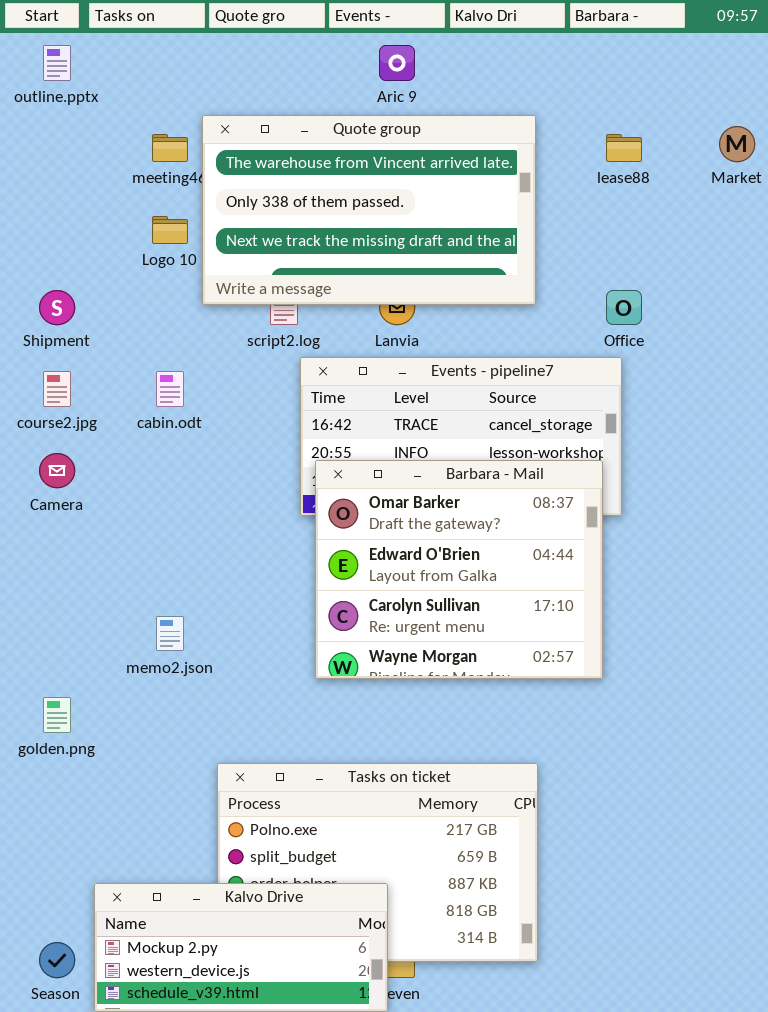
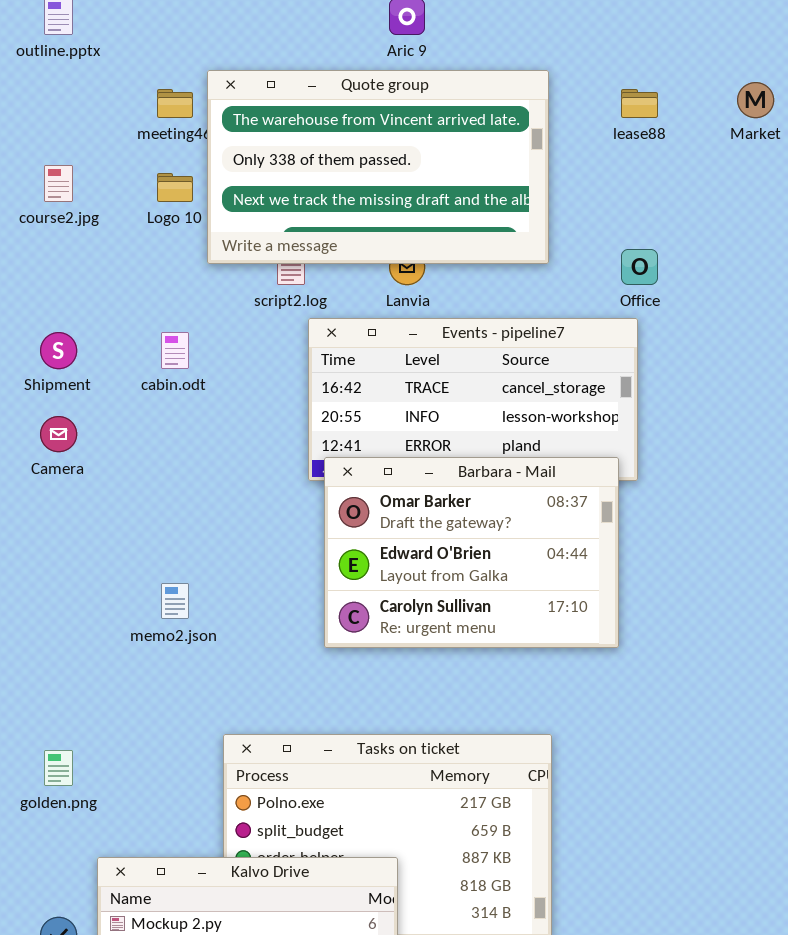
Shipment: [39,290,75,325] -> [40,332,77,369], moved
course2.jpg: [43,371,71,407] -> [44,165,73,202], moved
Barbara - Mail: [315,460,603,679] -> [324,457,619,648], resized
golden.png: [43,697,71,733] -> [44,750,73,786], moved

